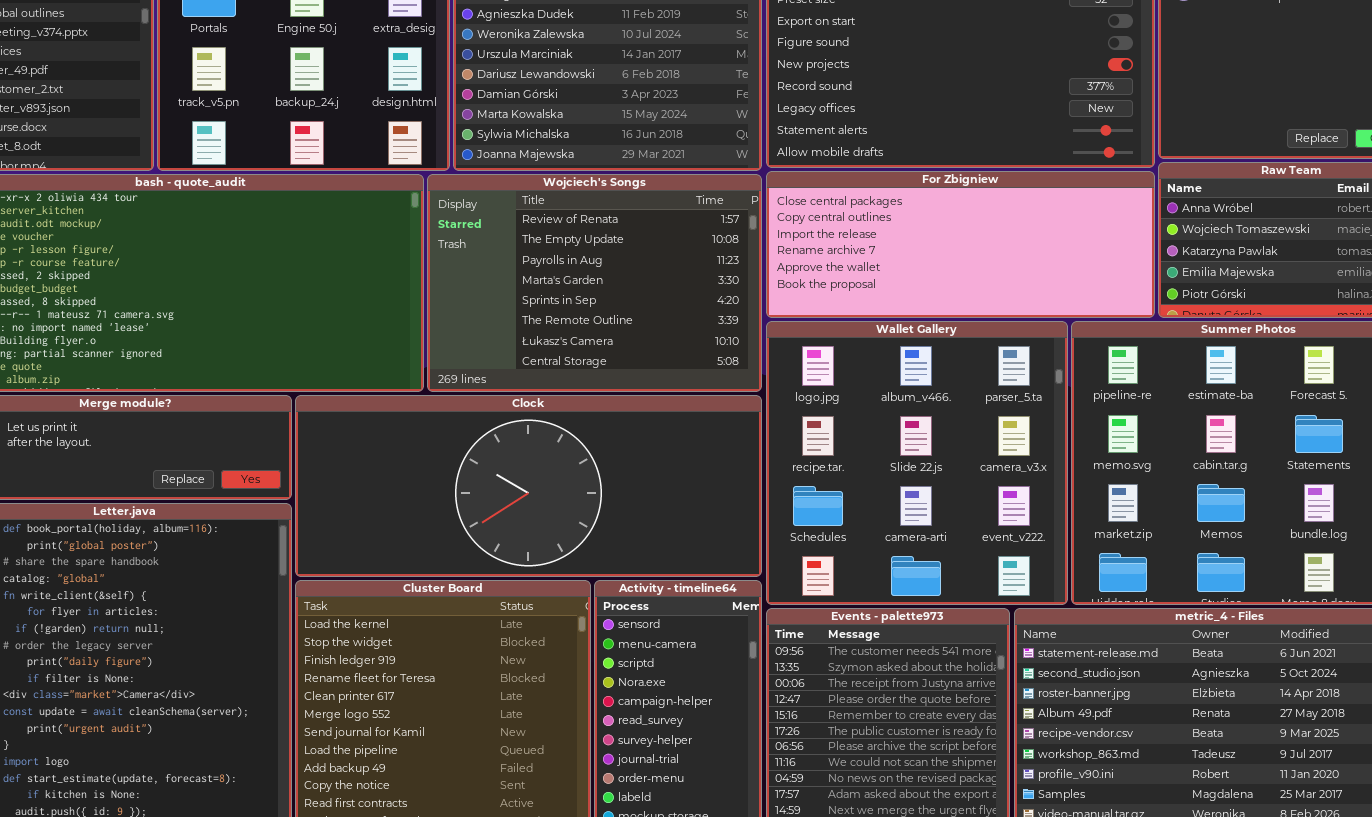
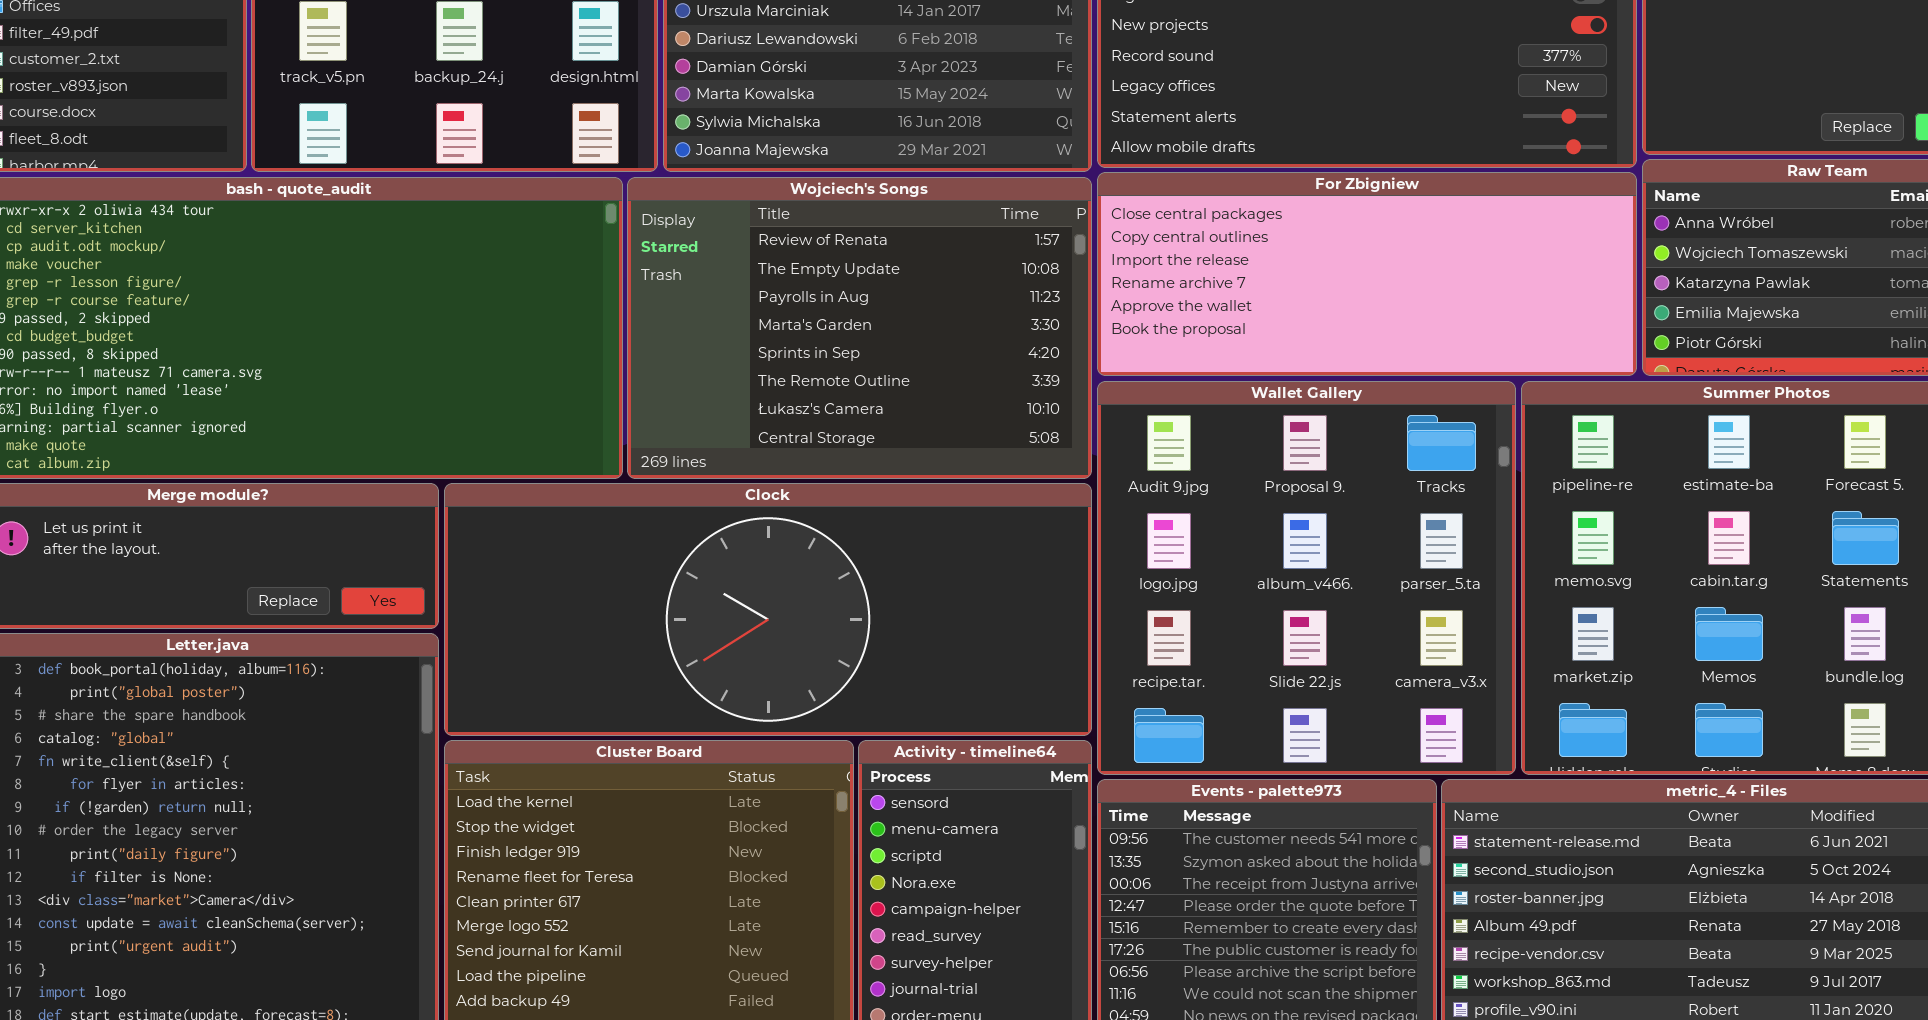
Wallet Gallery: [766,321,1068,605] -> [1097,381,1516,775], scrolled up 1 row

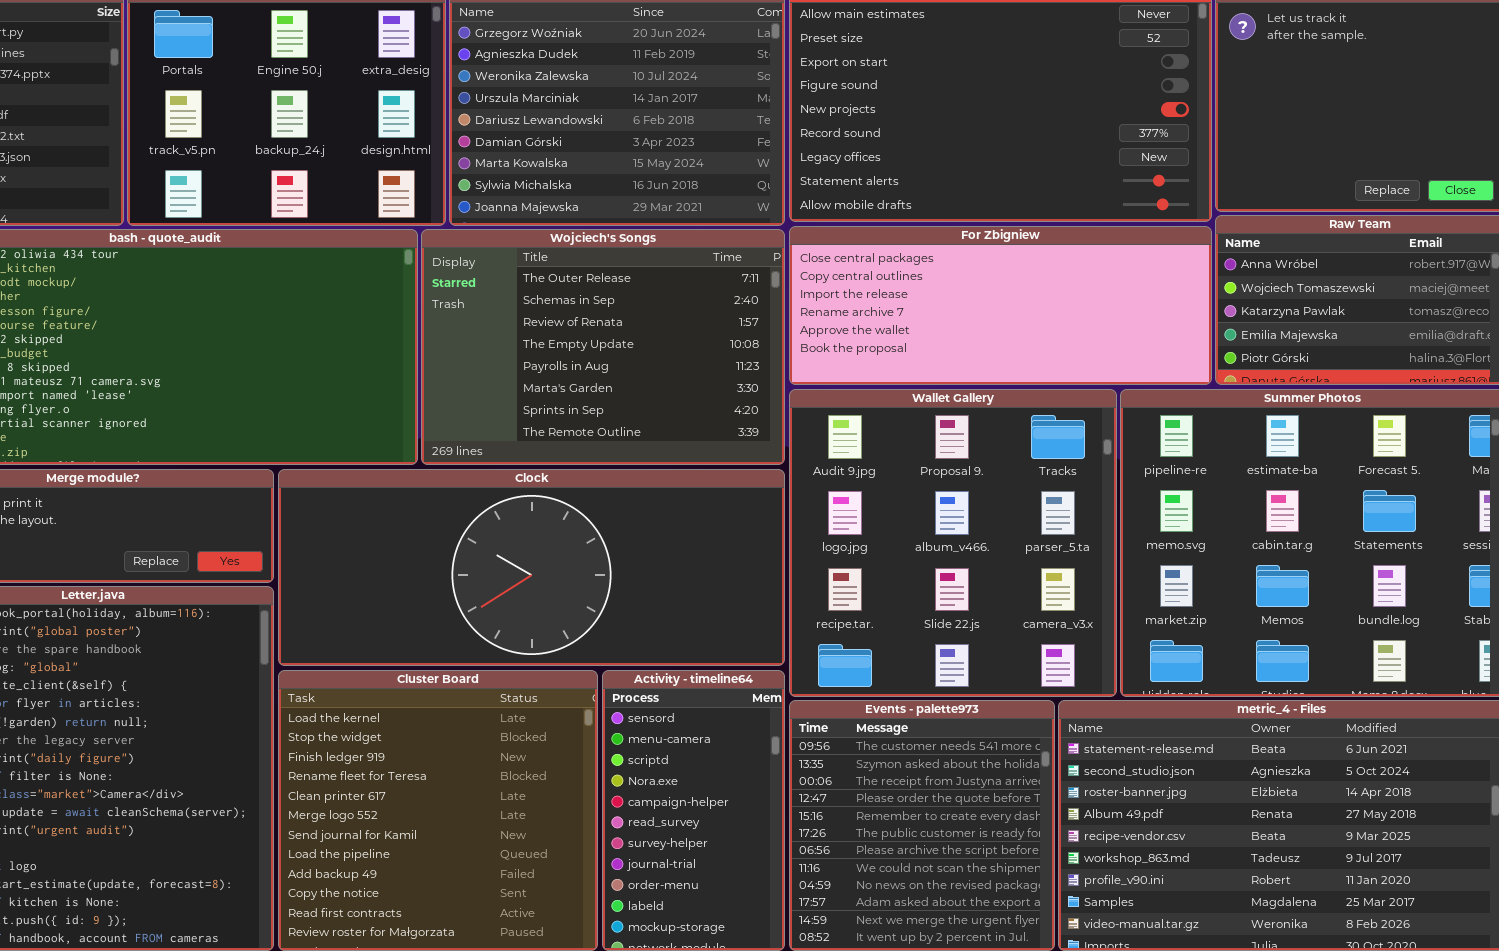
Wojciech's Songs: [627,177,1092,479] -> [421,229,785,465], scrolled up 2 rows

